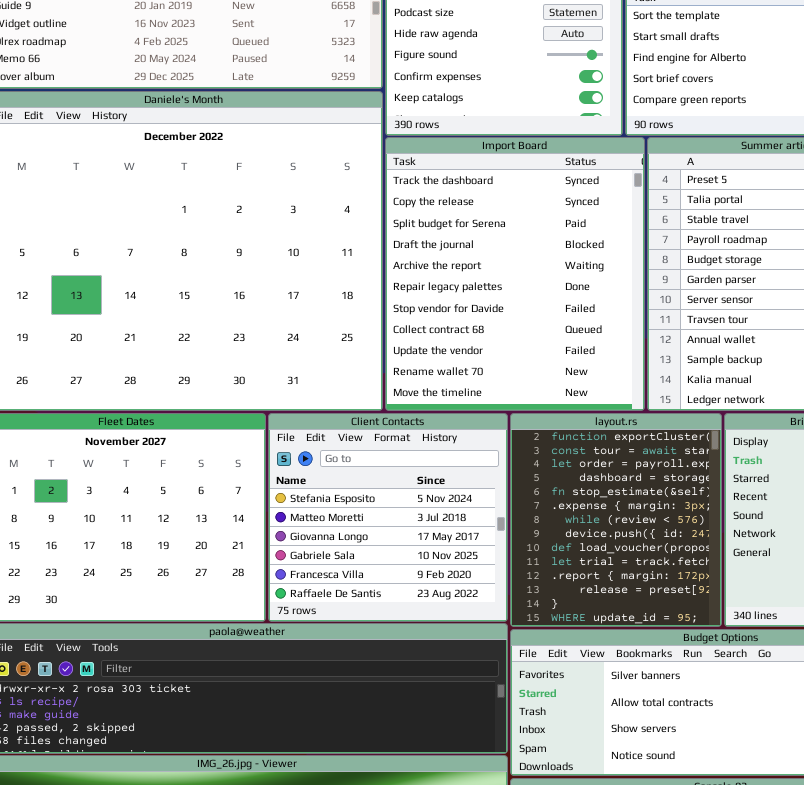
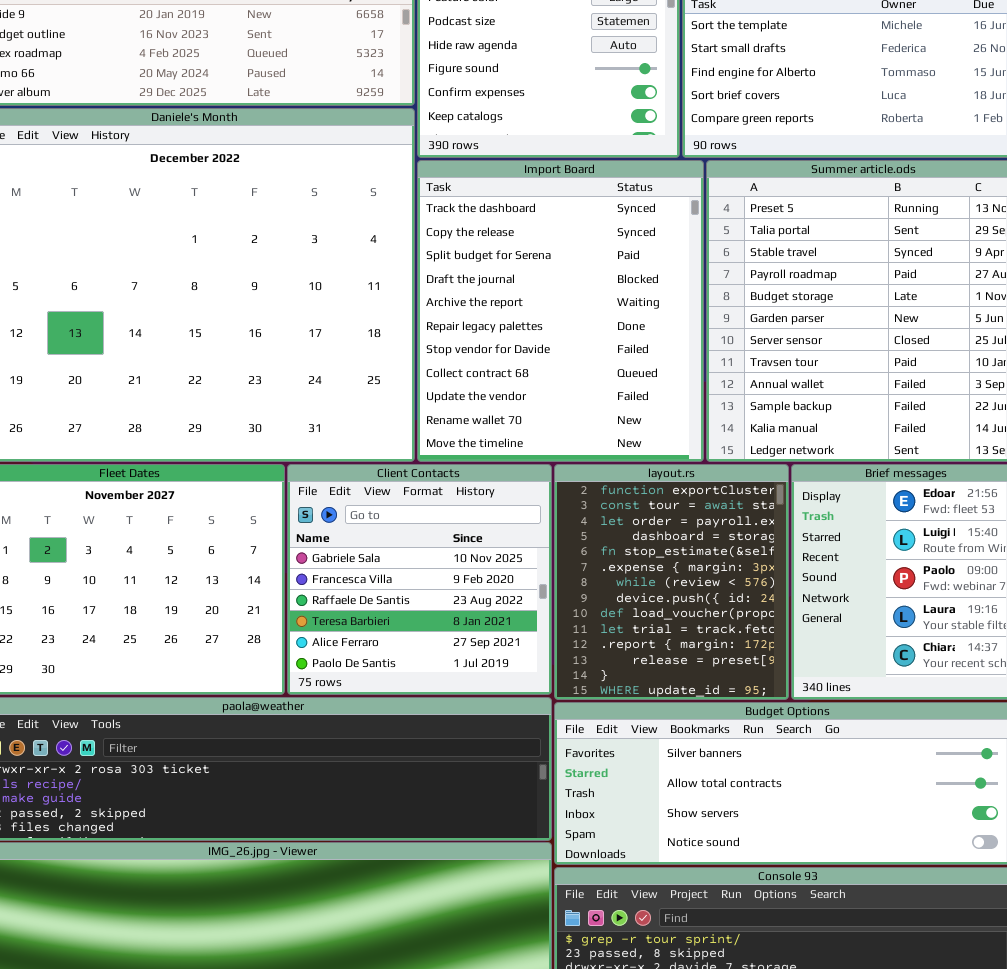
Client Contacts: [268,413,508,622] -> [287,464,552,695], scrolled down 3 rows

